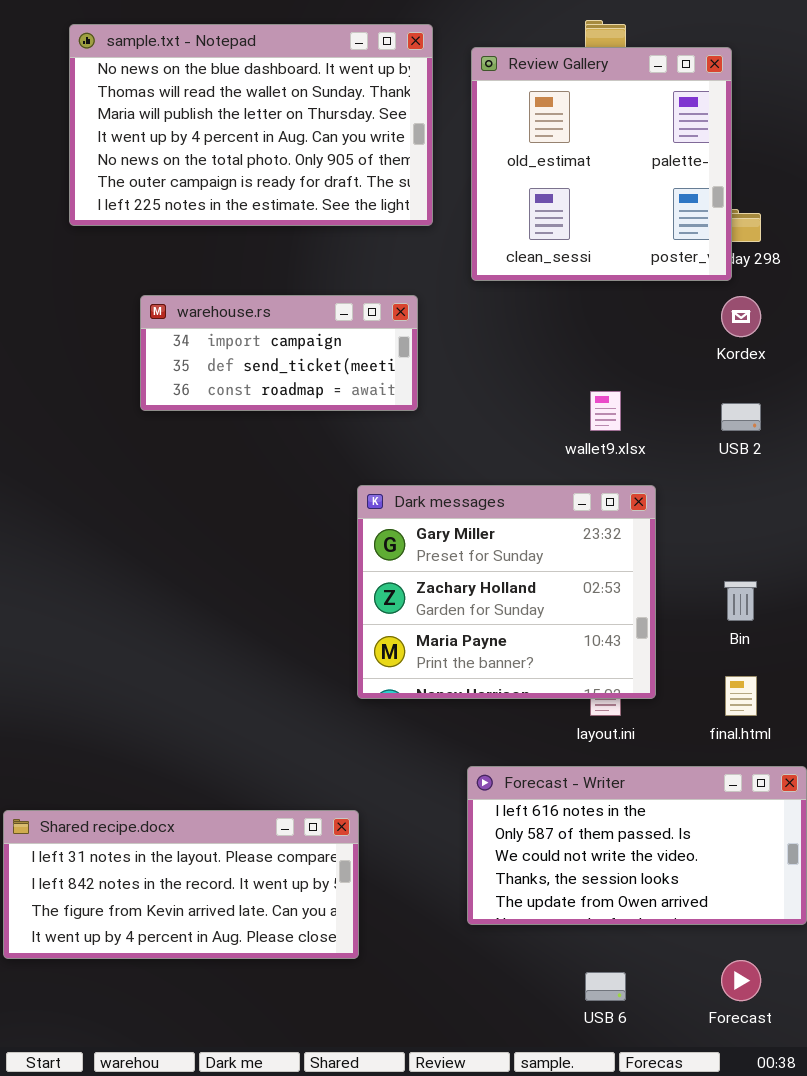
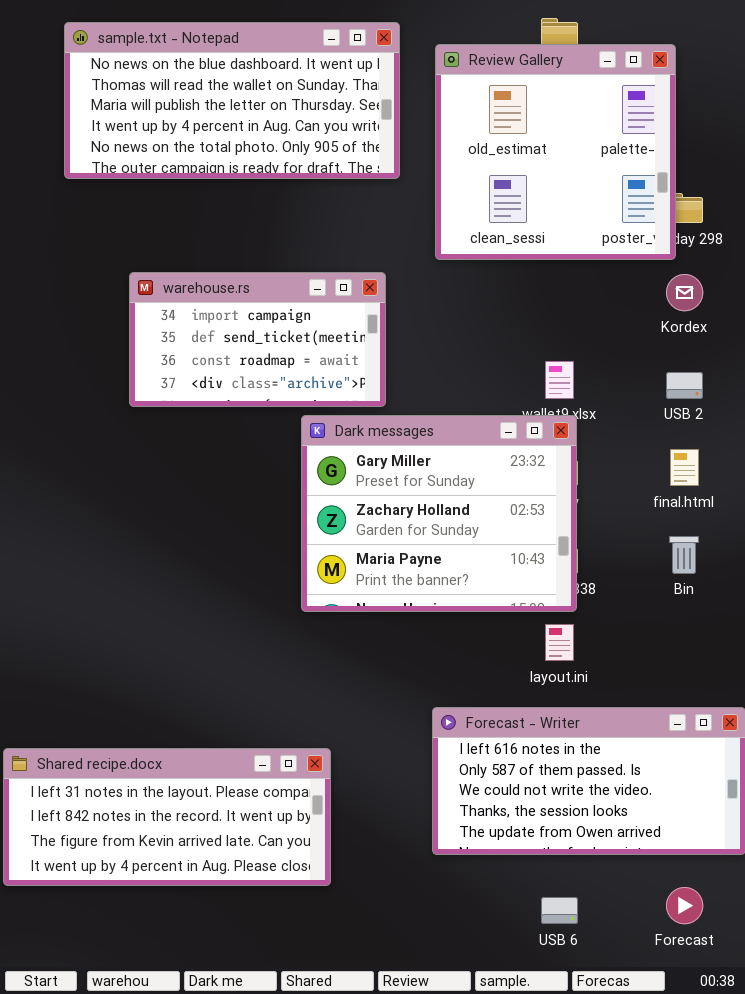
sample.txt - Notepad: [69,24,433,226] -> [64,22,400,179], resized
warehouse.rs: [140,295,418,411] -> [129,272,386,407], resized
Dark messages: [357,485,656,699] -> [301,415,577,612], moved
final.html: [725,676,757,716] -> [670,449,699,486], moved

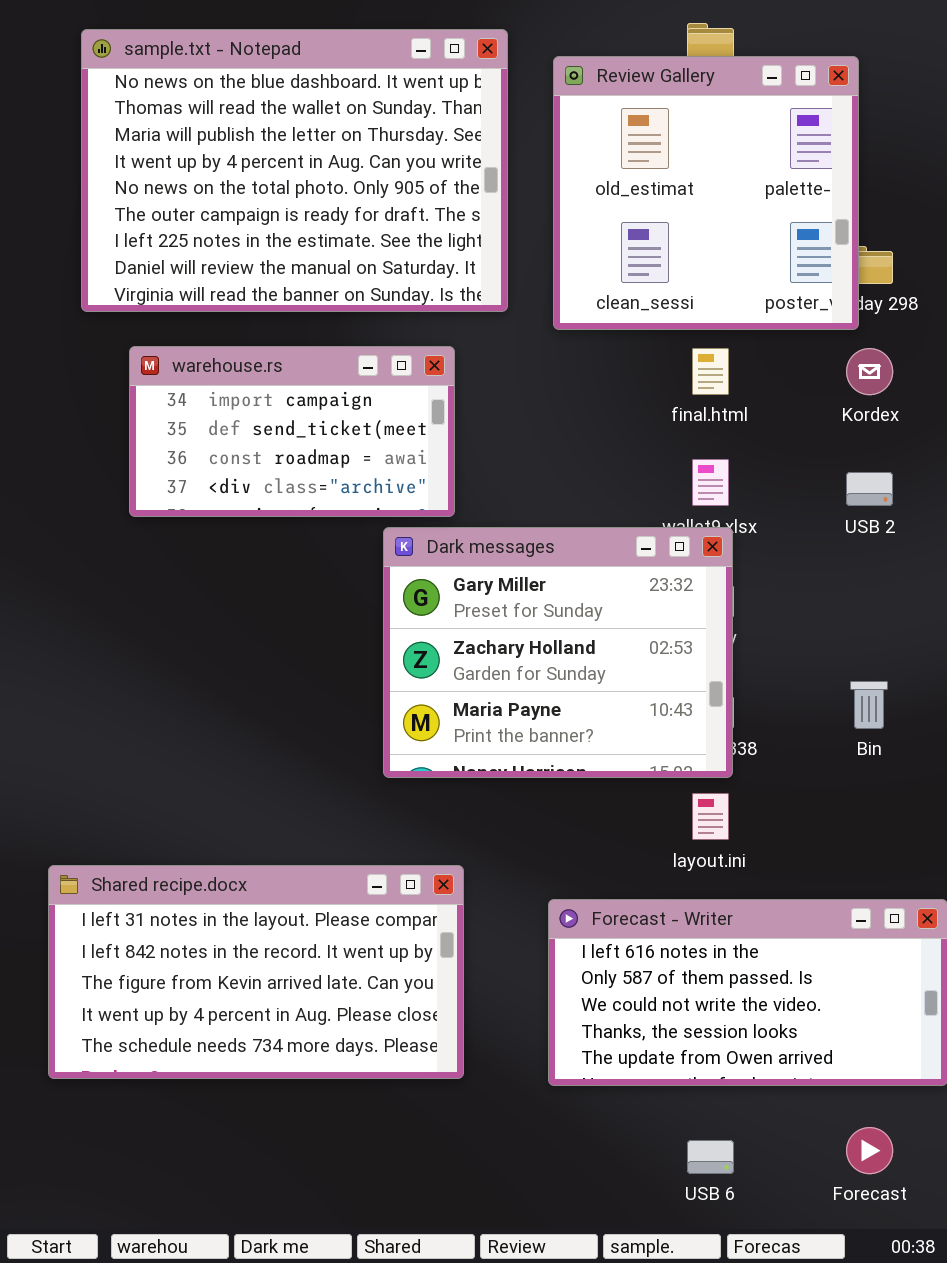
sample.txt - Notepad: [64,22,400,179] -> [81,29,508,312], resized
warehouse.rs: [129,272,386,407] -> [129,346,455,517], moved
final.html: [670,449,699,486] -> [692,348,729,395], moved
Shared recipe.docx: [3,748,331,886] -> [48,865,464,1079], moved, resized

